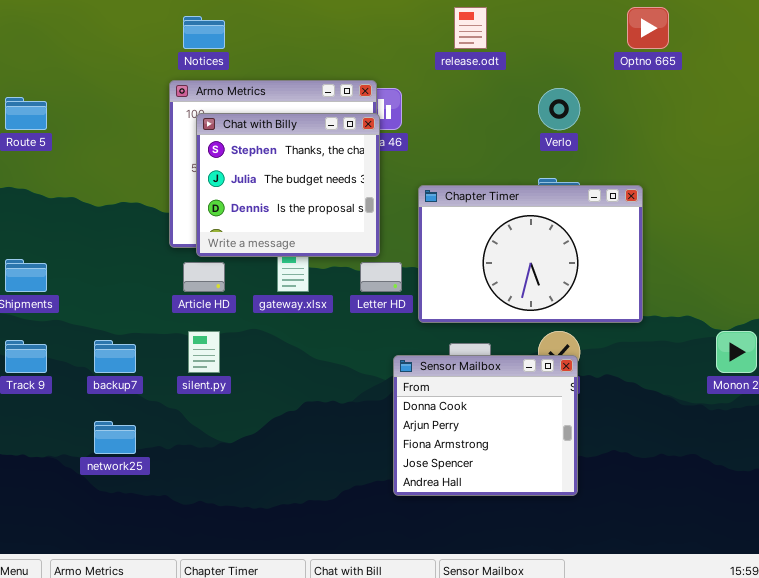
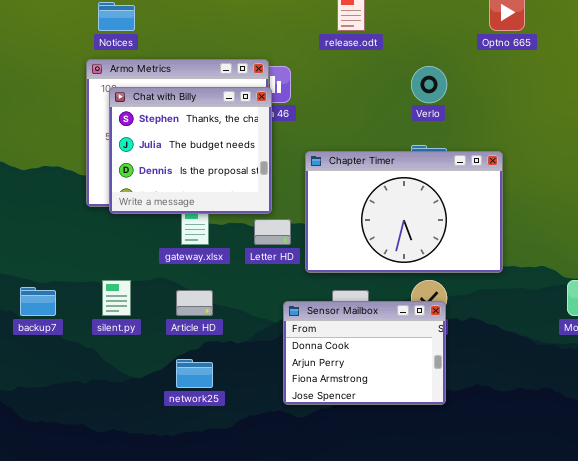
Article HD: [183,262,225,292] -> [176,290,213,316], moved
Sensor Mailbox: [393,355,578,496] -> [283,301,446,405], resized
network25: [94,421,136,454] -> [176,359,213,388], moved

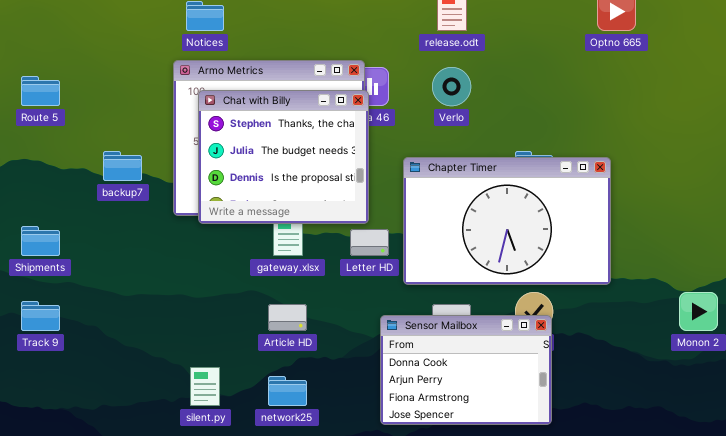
Verlo: [411,66,447,103] -> [432,67,471,106], moved
silent.py: [102,280,131,316] -> [190,367,220,406], moved
backup7: [20,287,56,316] -> [103,151,142,181], moved

